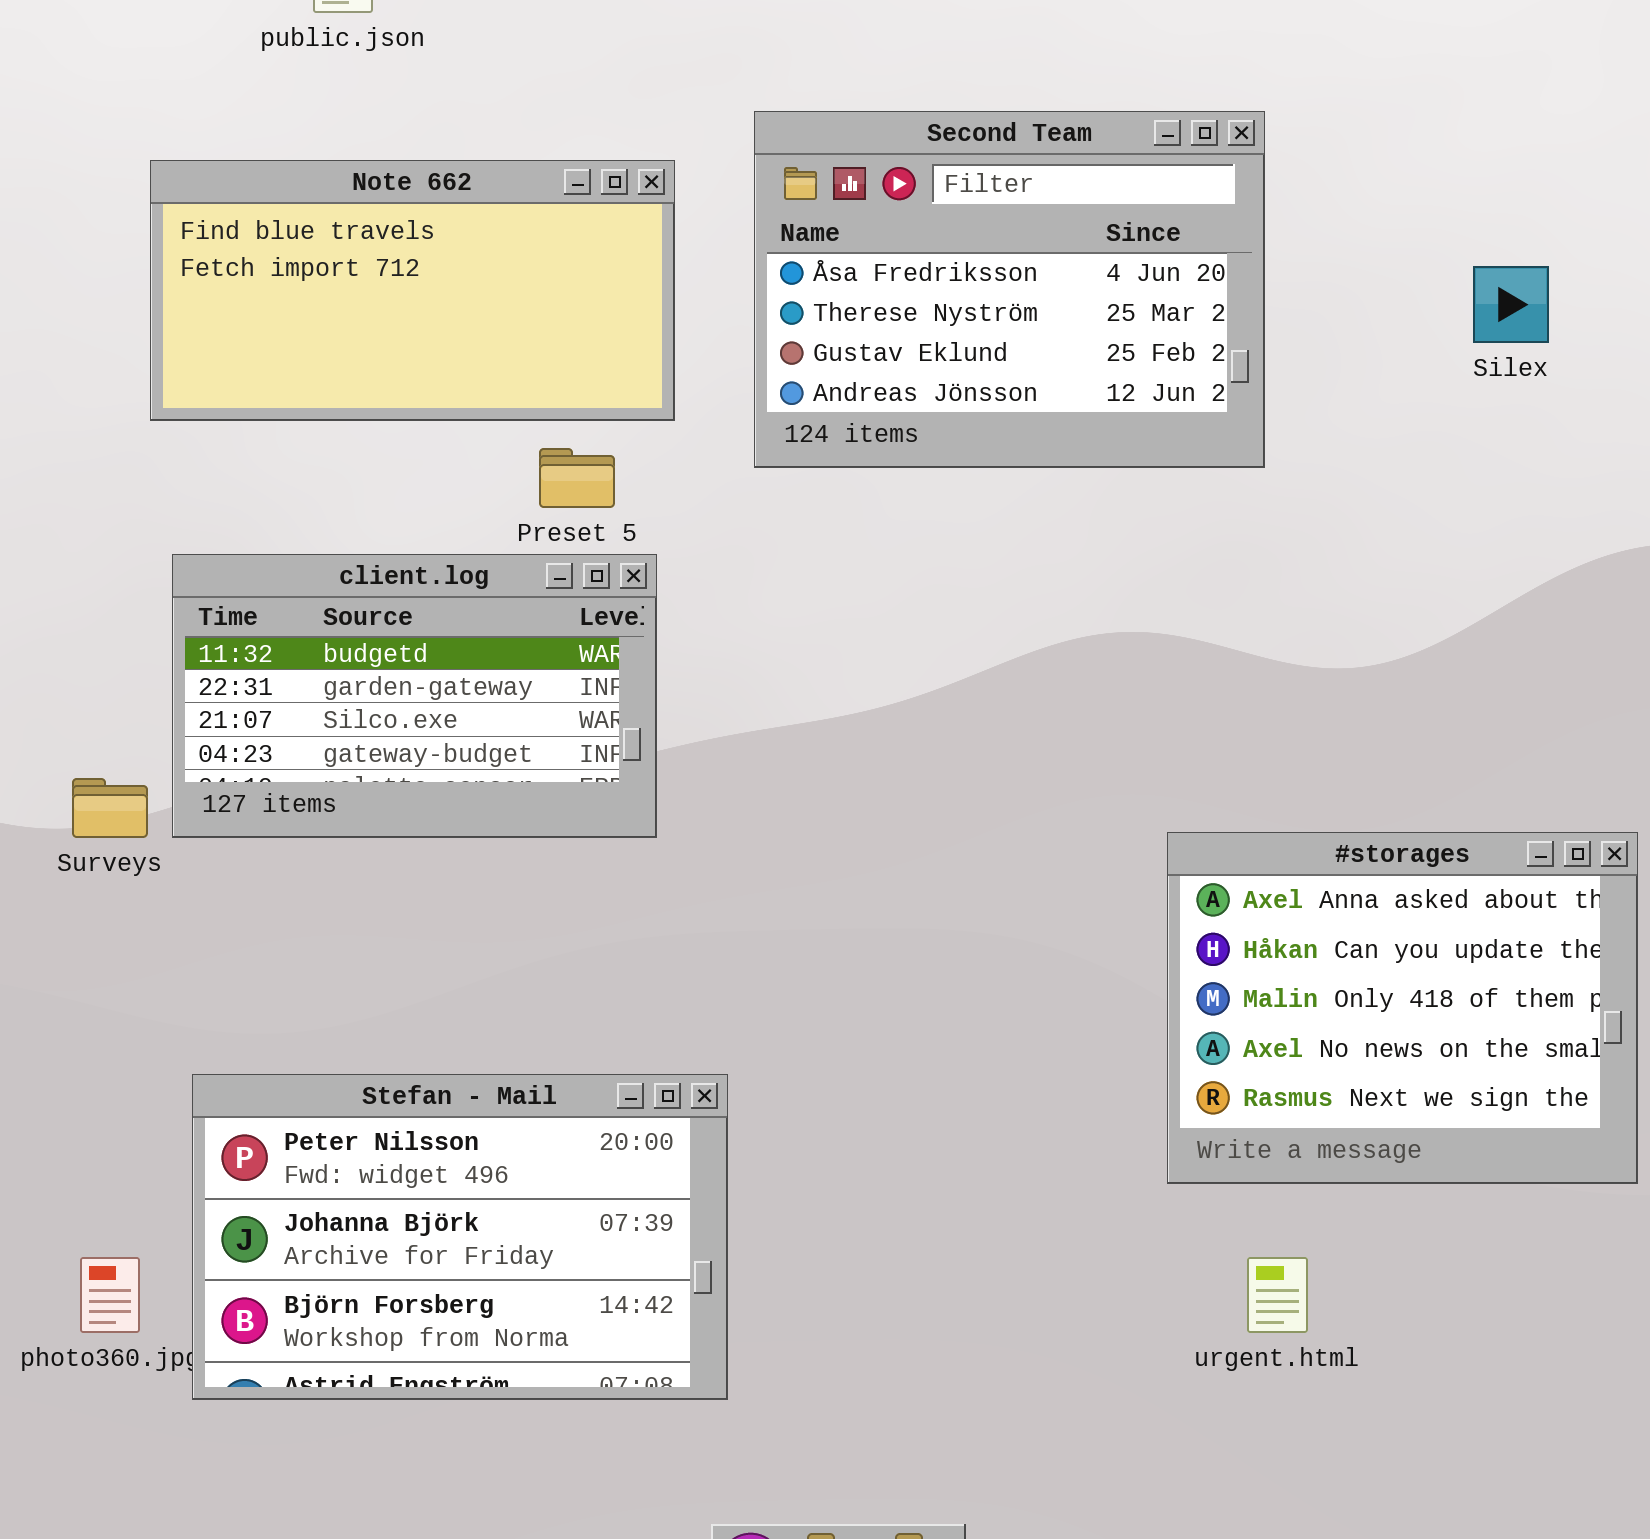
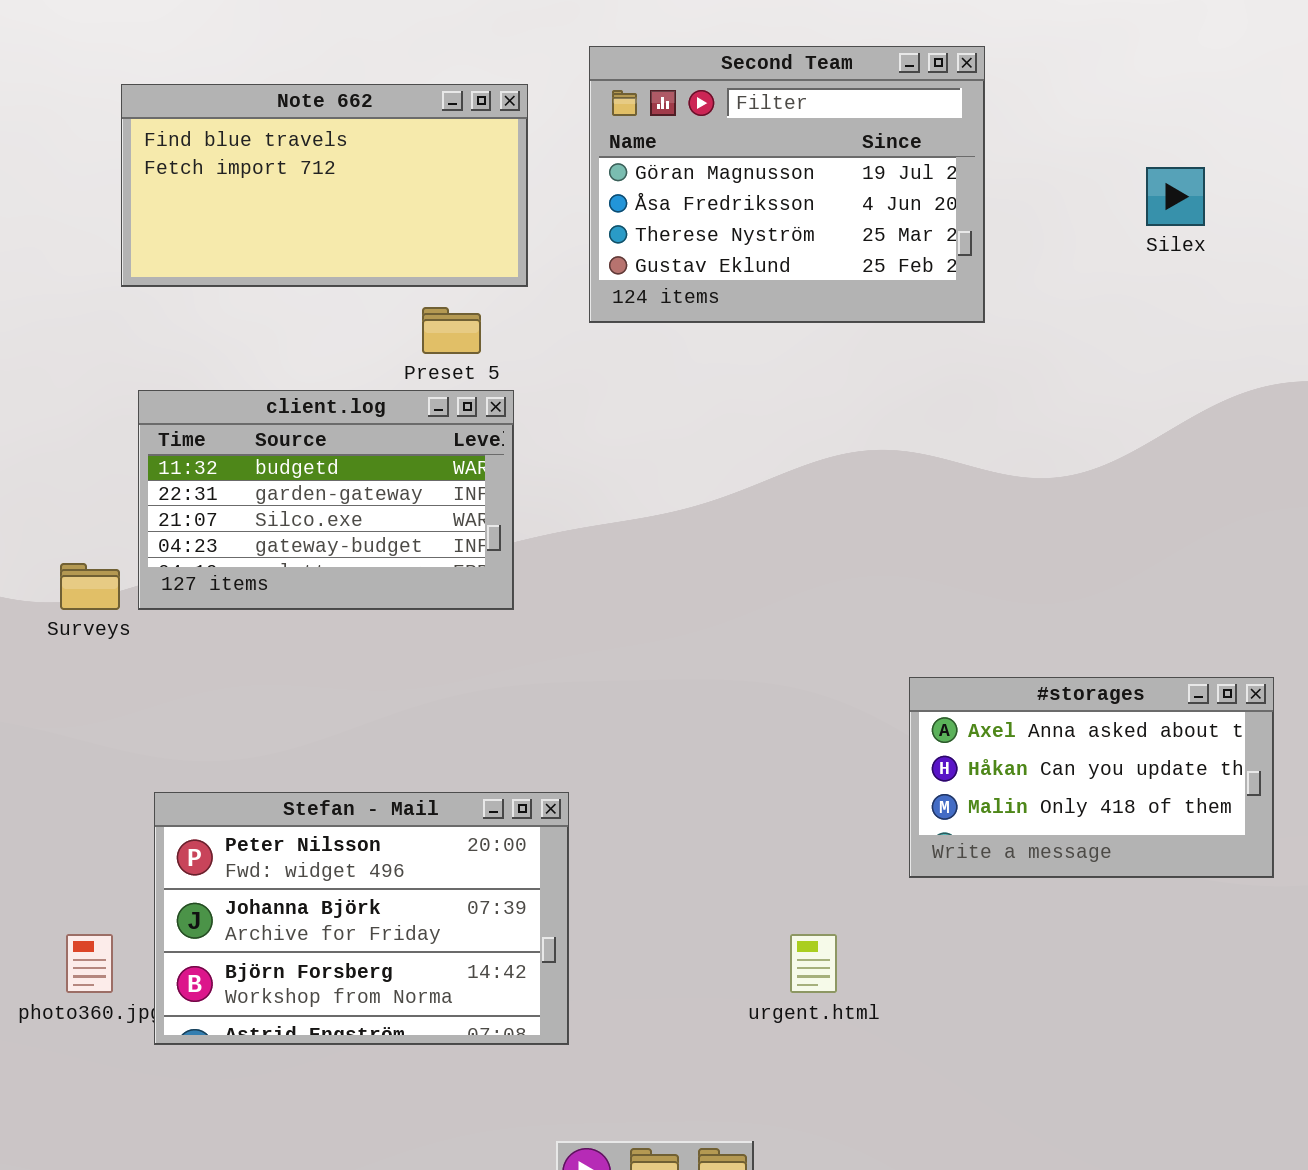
Second Team: [754,111,1265,468] -> [589,46,985,323], scrolled up 1 row
#storages: [1167,832,1638,1184] -> [909,677,1274,878], resized
urgent.html: [1247,1257,1308,1333] -> [790,934,837,993], moved

